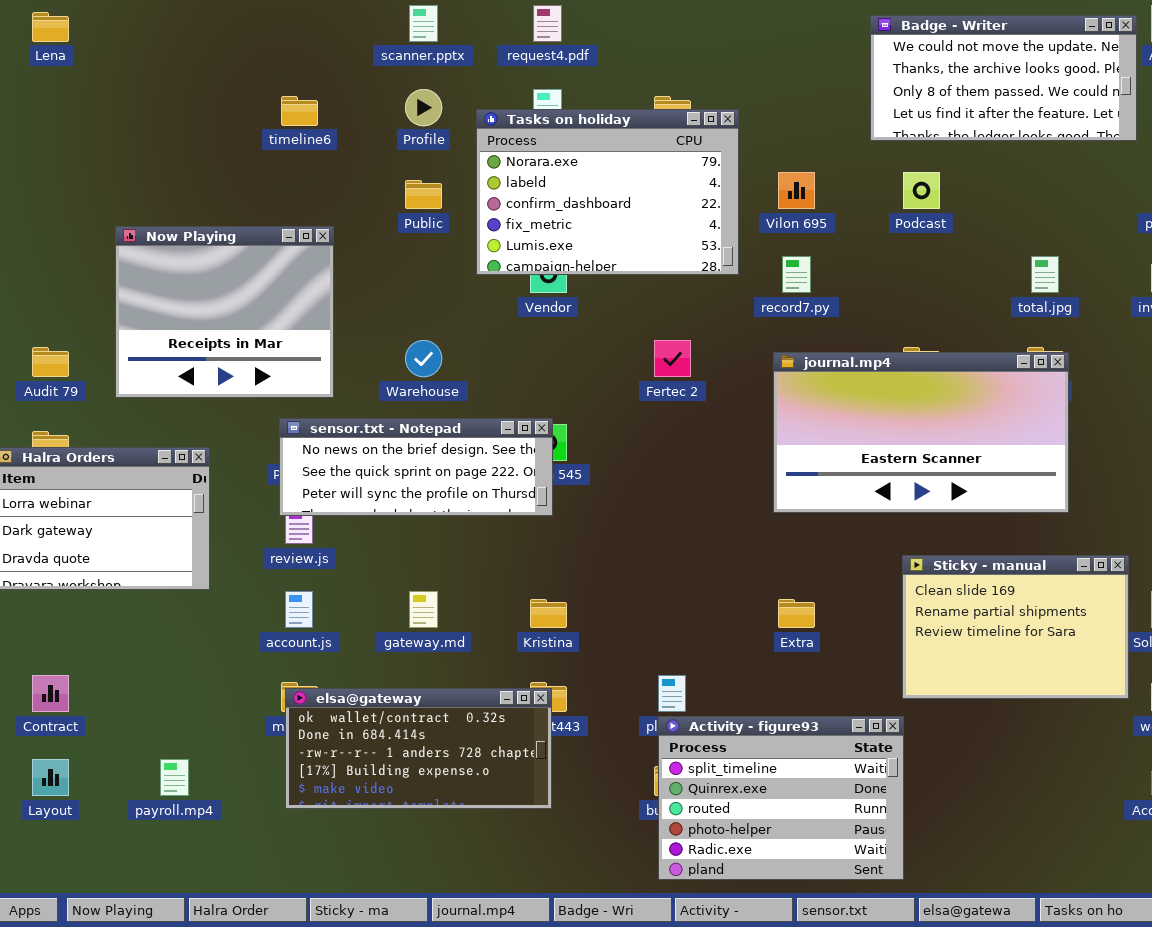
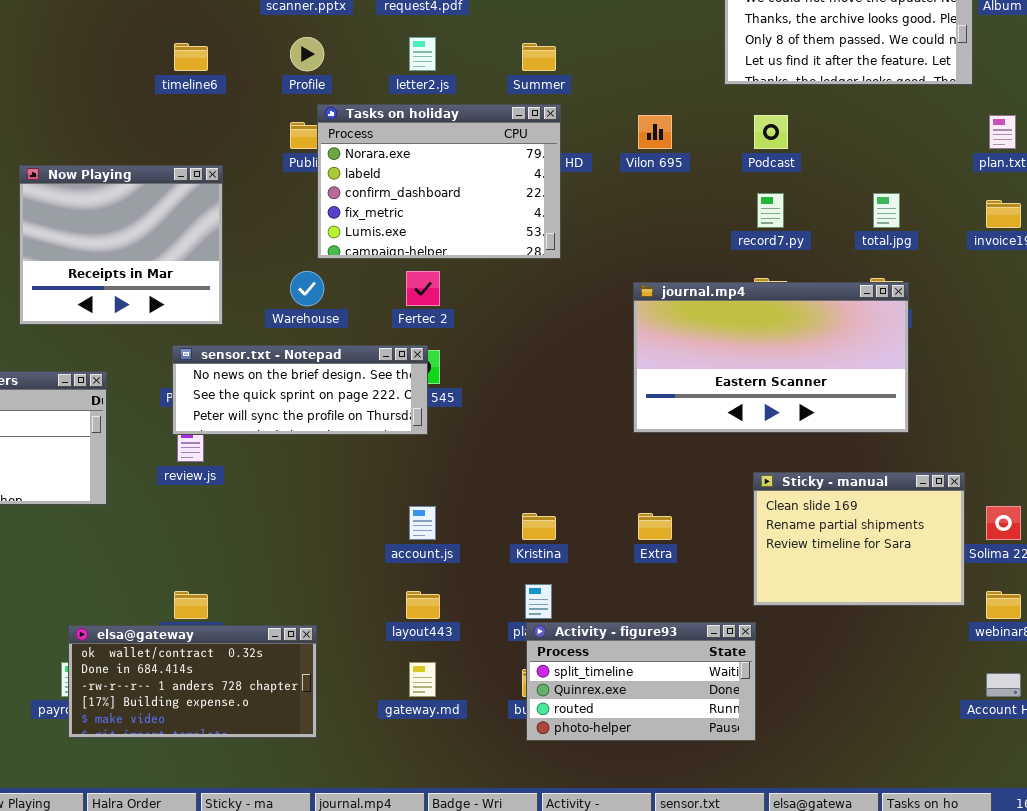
Tasks on holiday: [476,109,739,275] -> [317,104,561,259], moved
record7.py: [782,256,811,293] -> [757,193,784,228], moved
Fertec 2: [654,340,691,377] -> [406,271,440,306], moved
account.js: [285,591,313,628] -> [409,506,436,540], moved
gateway.md: [409,591,438,628] -> [409,662,436,697], moved
Kristina: [530,599,567,628] -> [522,513,556,540], moved
elsa@gateway: [285,688,552,809] -> [68,625,317,738], moved
Activity - figure93: [658,716,904,880] -> [526,622,756,741], resized

